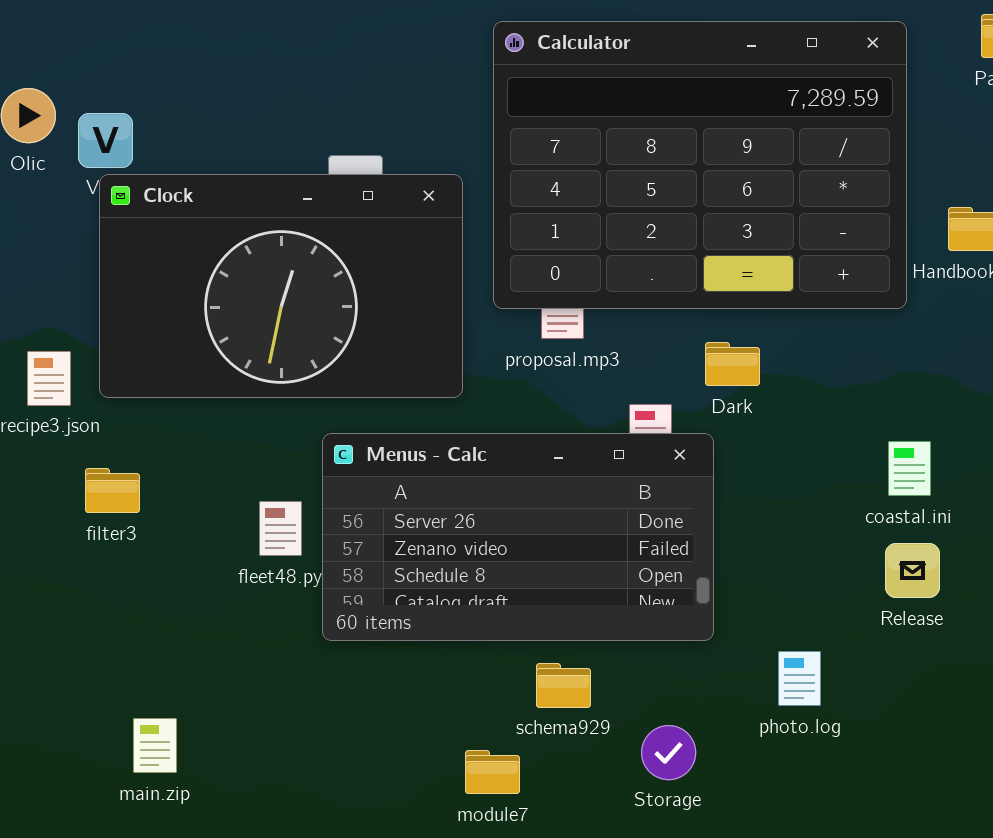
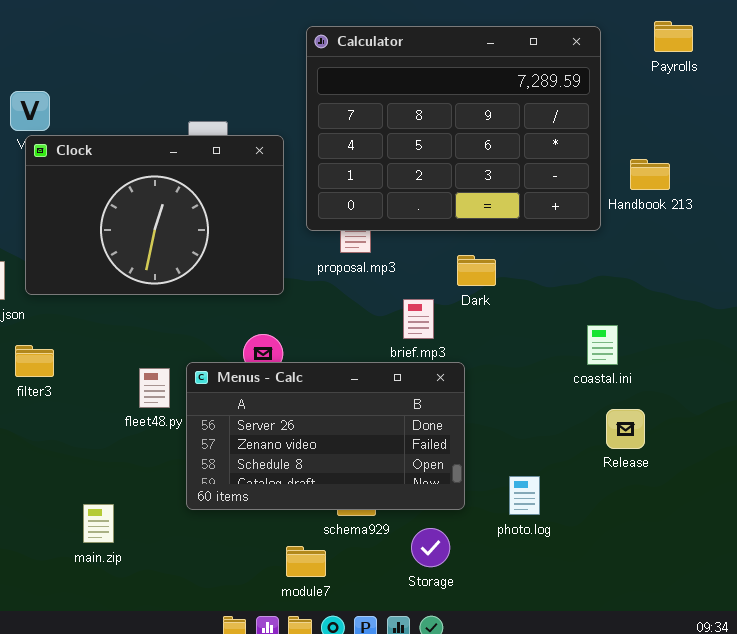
Menus - Calc: [322,433,714,641] -> [186,362,465,510], moved
Release: [885,543,940,598] -> [606,409,645,449], moved
main.zip: [133,718,177,773] -> [83,504,114,543], moved

